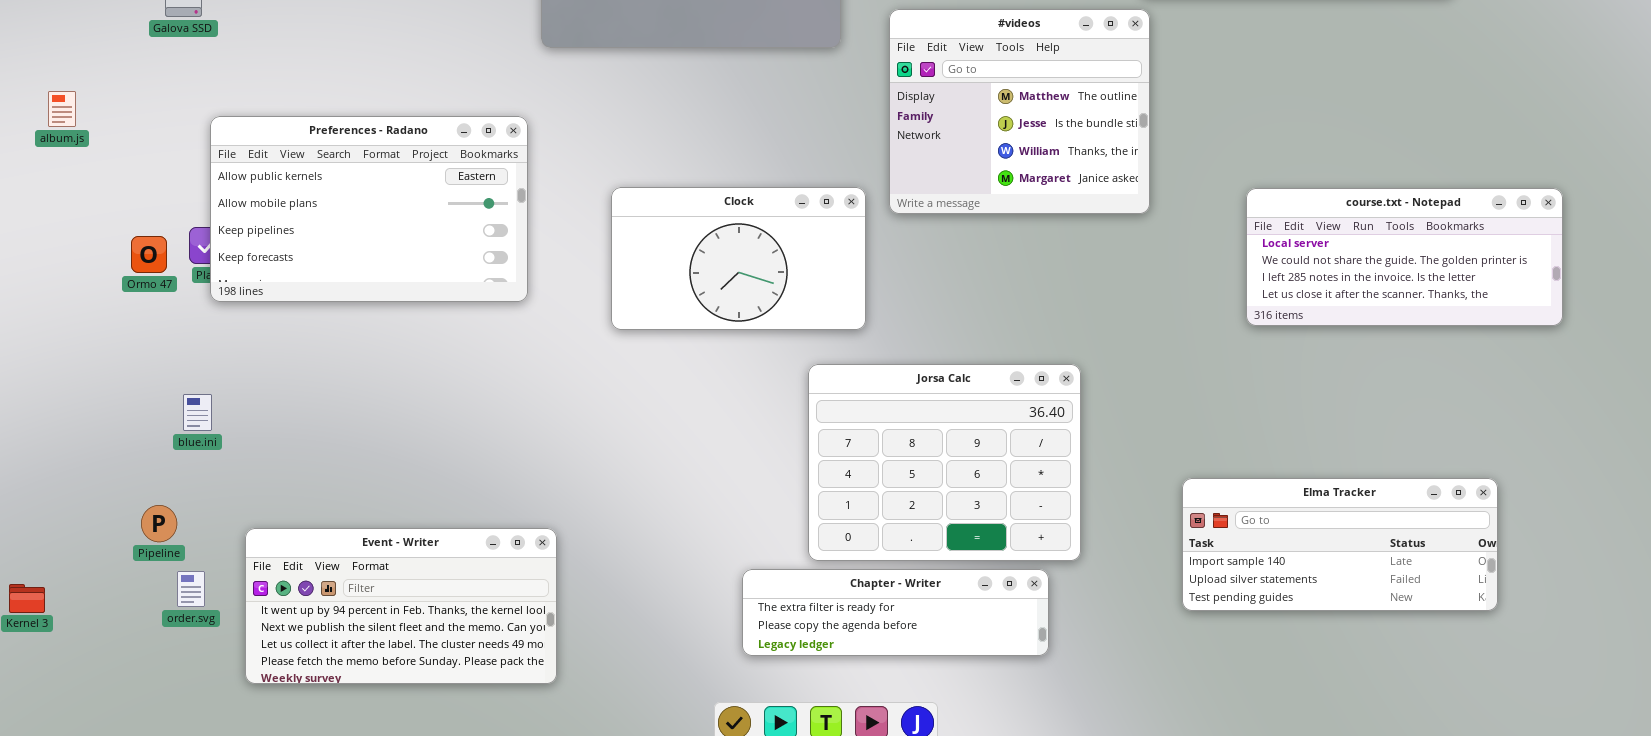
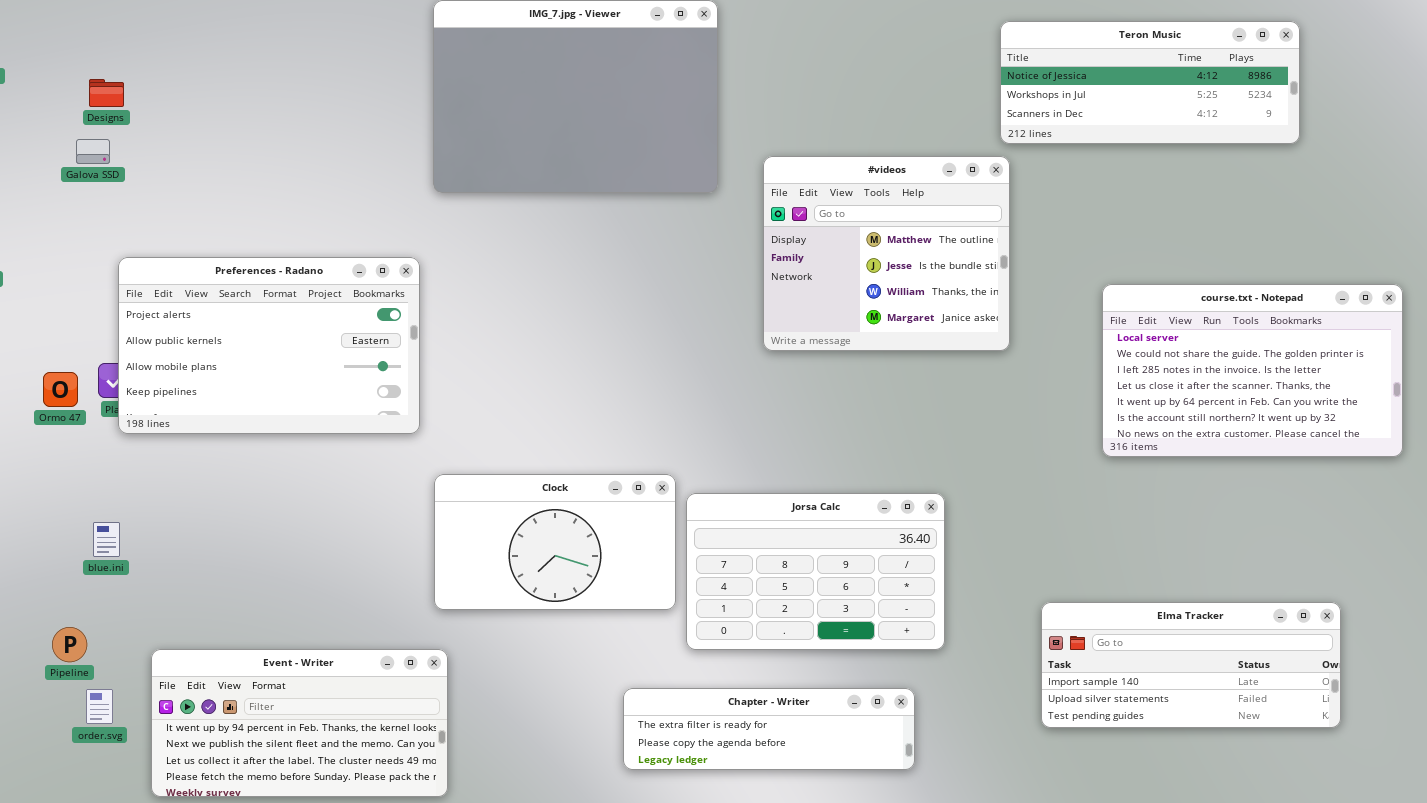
Preferences - Radano: [210,116,528,302] -> [118,257,420,434], scrolled up 1 row
Clock: [611,187,866,330] -> [434,474,676,610], moved
course.txt - Notepad: [1246,188,1563,326] -> [1102,284,1403,457], resized
Jorsa Calc: [808,364,1081,561] -> [686,493,945,650], resized

